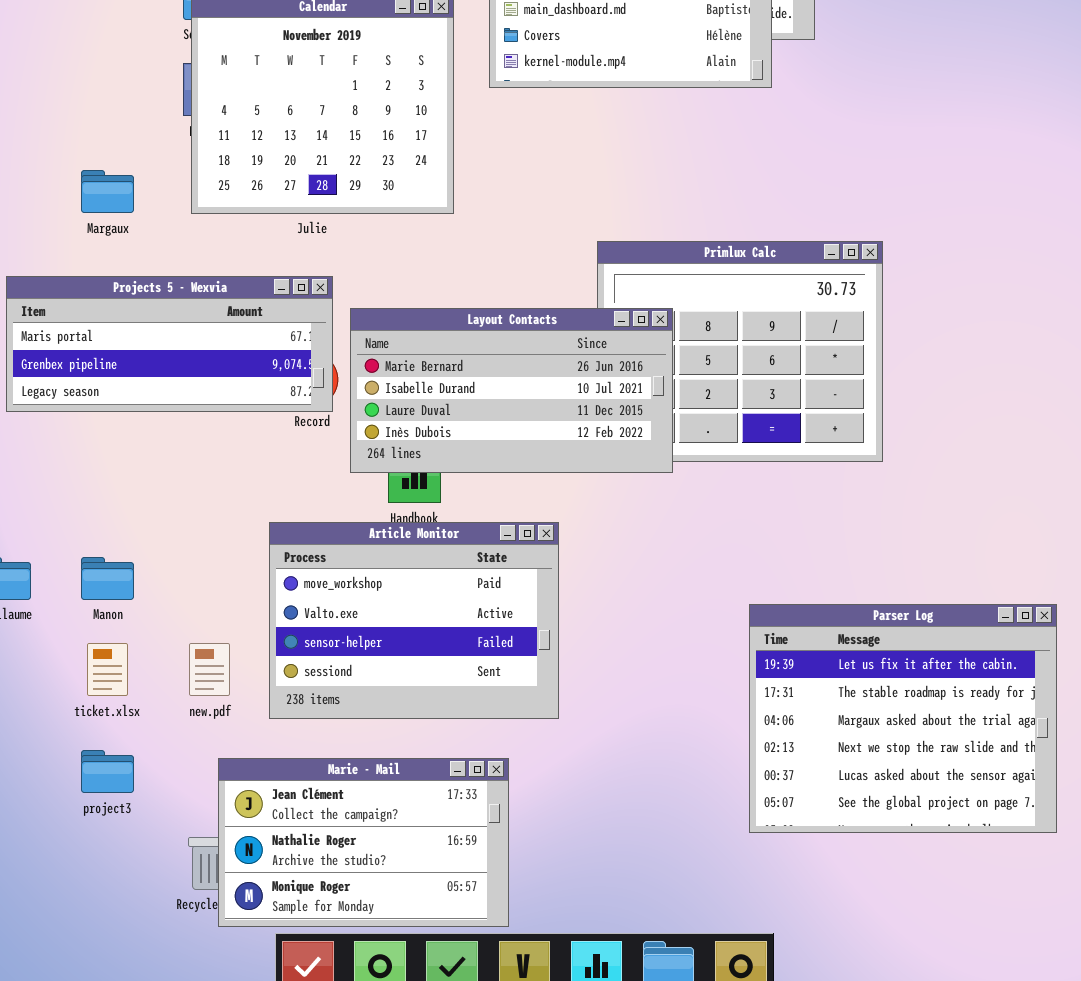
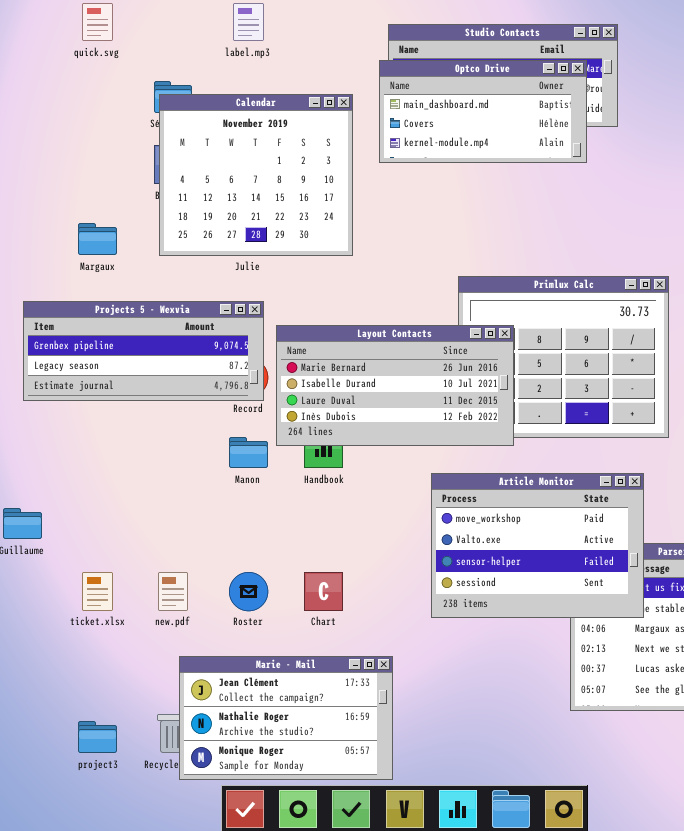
Projects 5 - Wexvia: [6,276,333,412] -> [23,301,264,401], scrolled down 1 row
Article Monitor: [269,522,559,719] -> [431,473,644,618], moved
Manon: [81,557,134,600] -> [229,437,268,468], moved
project3: [81,750,134,793] -> [78,721,117,753], moved

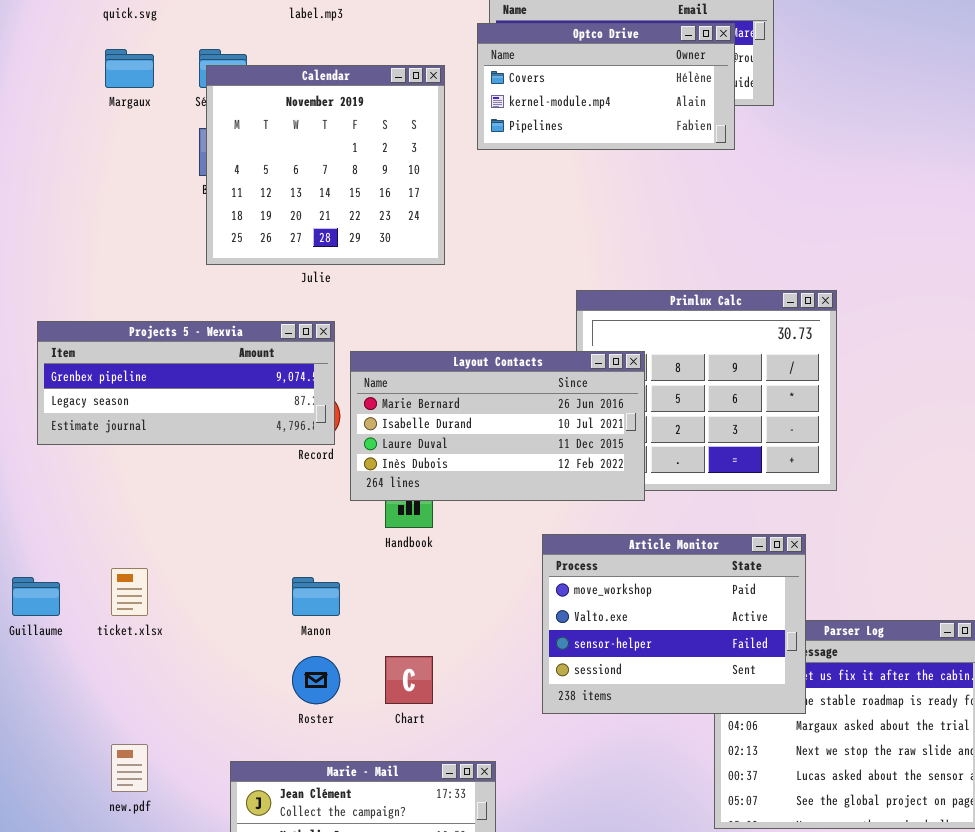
Optco Drive: [379,60,587,163] -> [477,23,735,150], scrolled down 1 row
Margaux: [78,223,117,255] -> [105,49,154,88], moved
Manon: [229,437,268,468] -> [292,577,340,616], moved
ticket.xlsx: [82,572,113,611] -> [111,568,148,616], moved
new.pdf: [158,572,188,611] -> [111,744,148,792], moved

